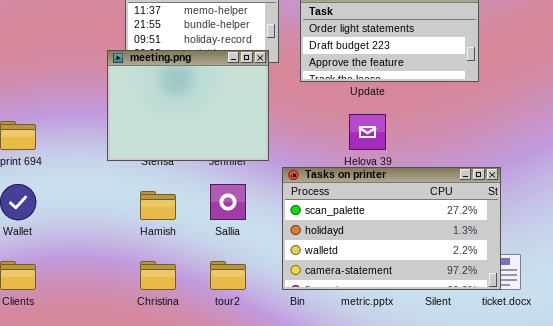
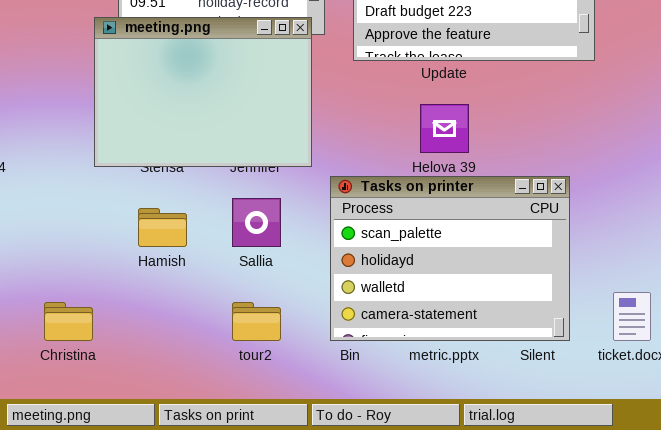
Tasks on printer: [282,167,501,290] -> [330,176,570,341], resized
Christina: [140,261,176,290] -> [44,302,93,341], moved

